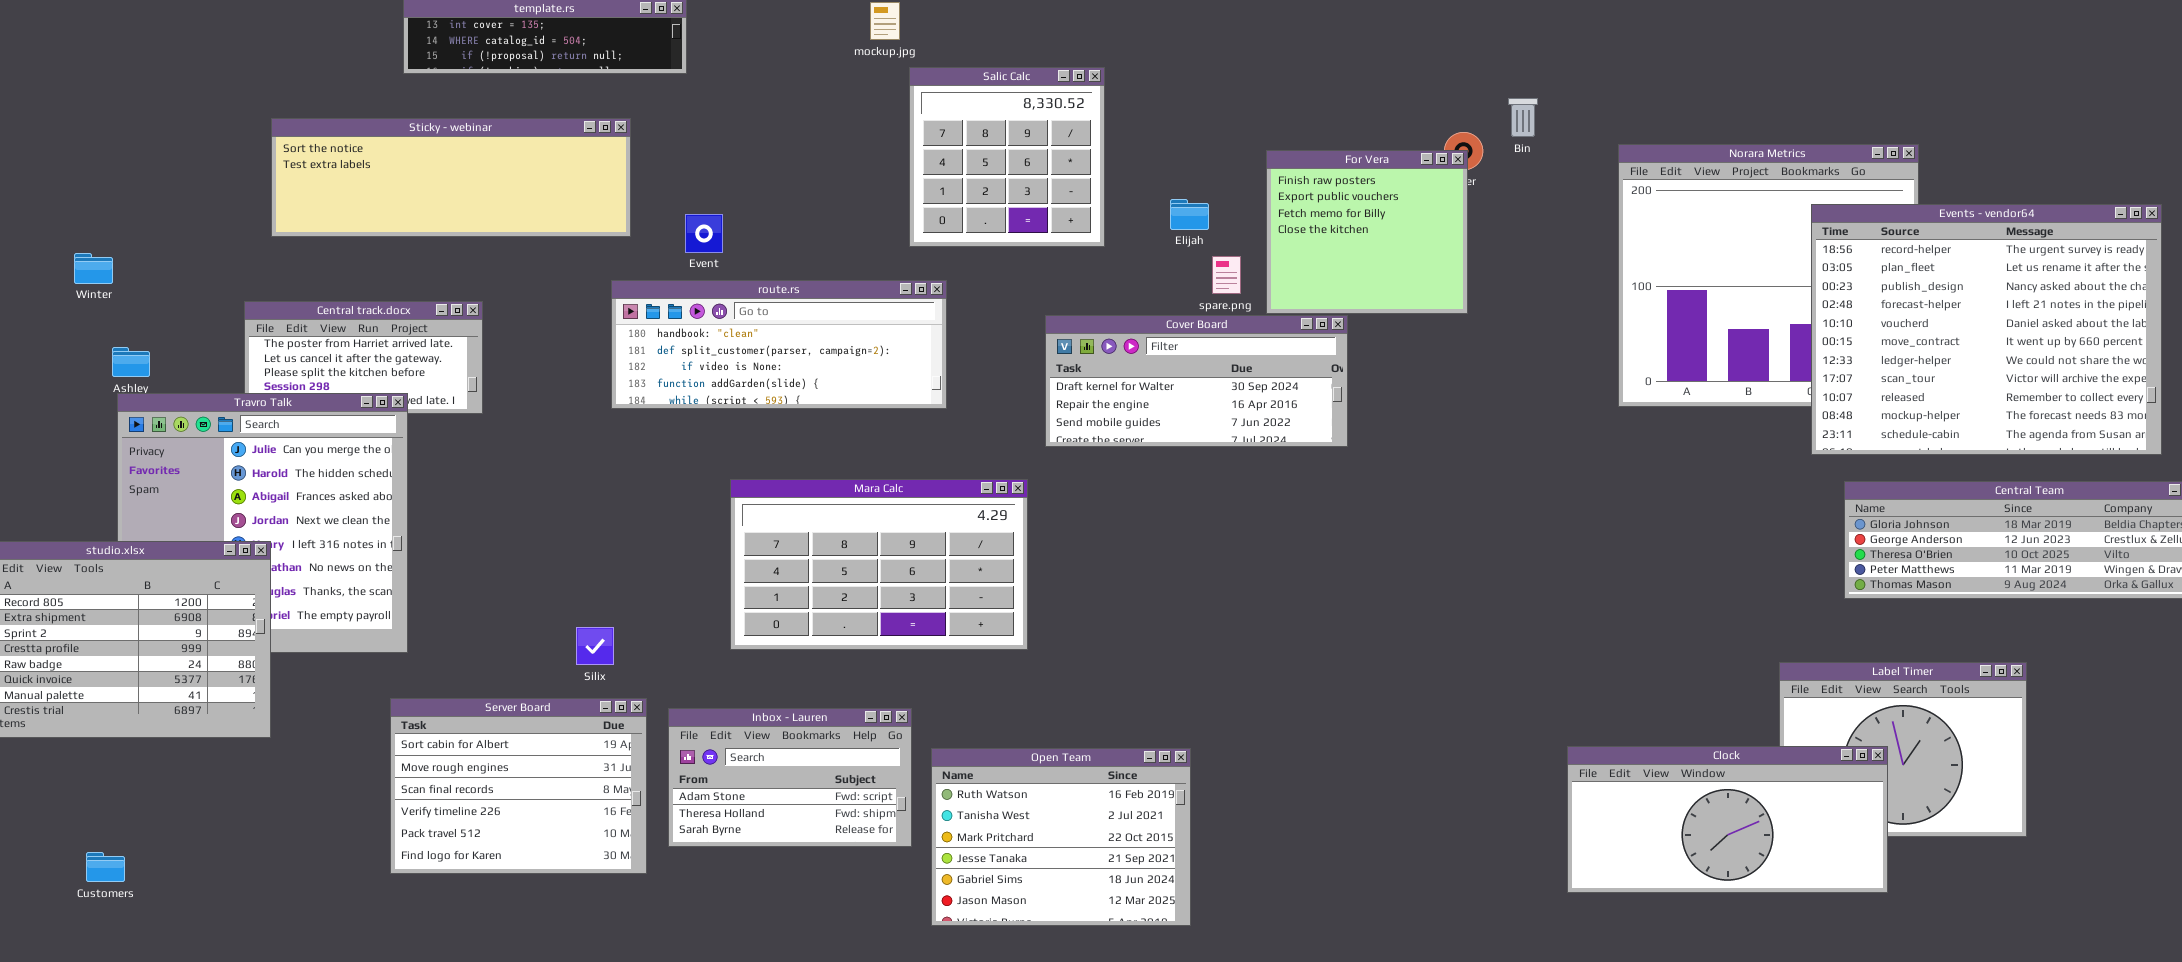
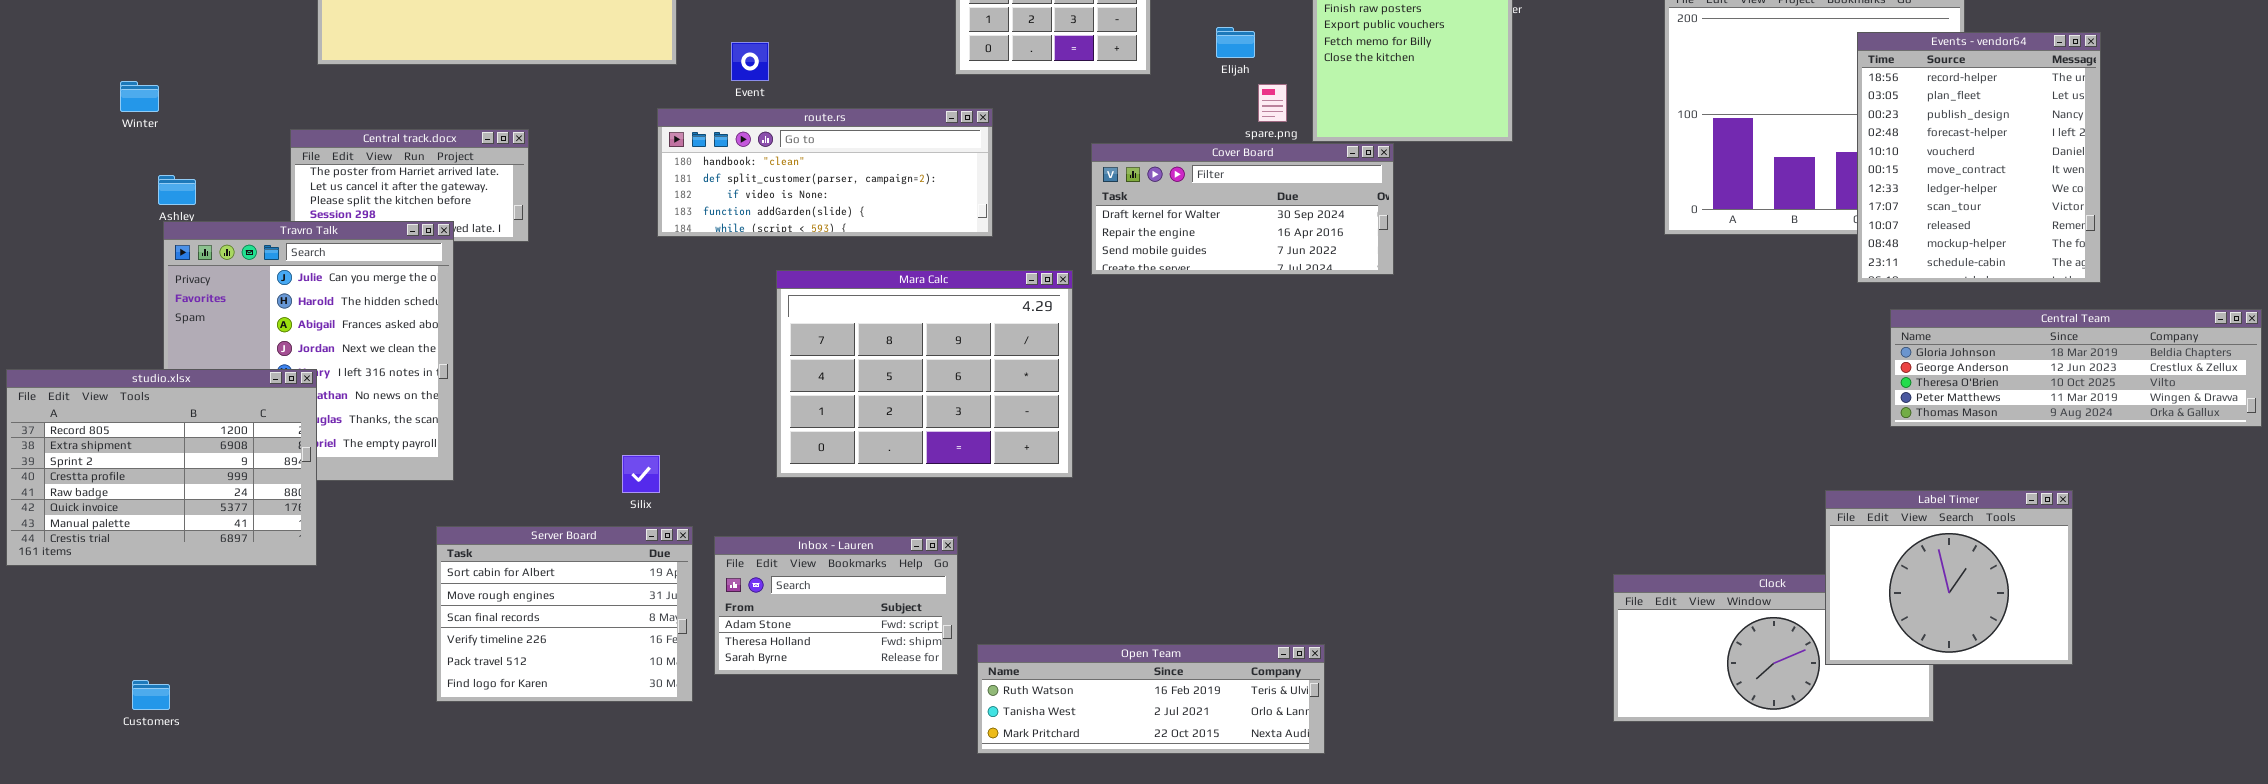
Events - vendor64: [1811,204,2162,455] -> [1857,32,2101,283], resized
Mara Calc: [730,479,1028,650] -> [776,270,1073,478], resized
Label Timer: [1779,662,2027,837] -> [1825,490,2073,665], raised
Open Team: [931,748,1191,926] -> [977,644,1325,754], resized

